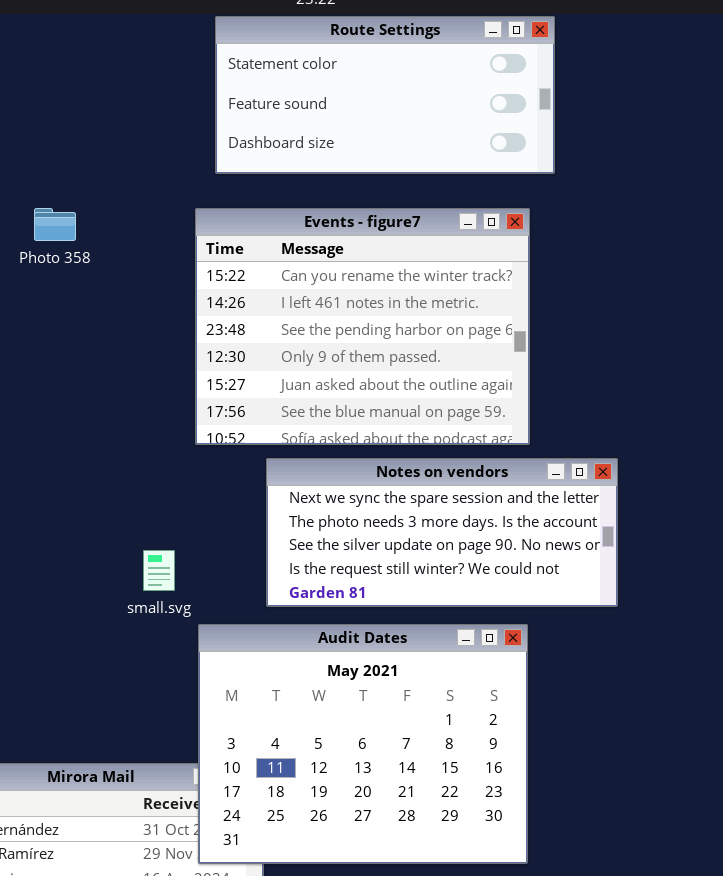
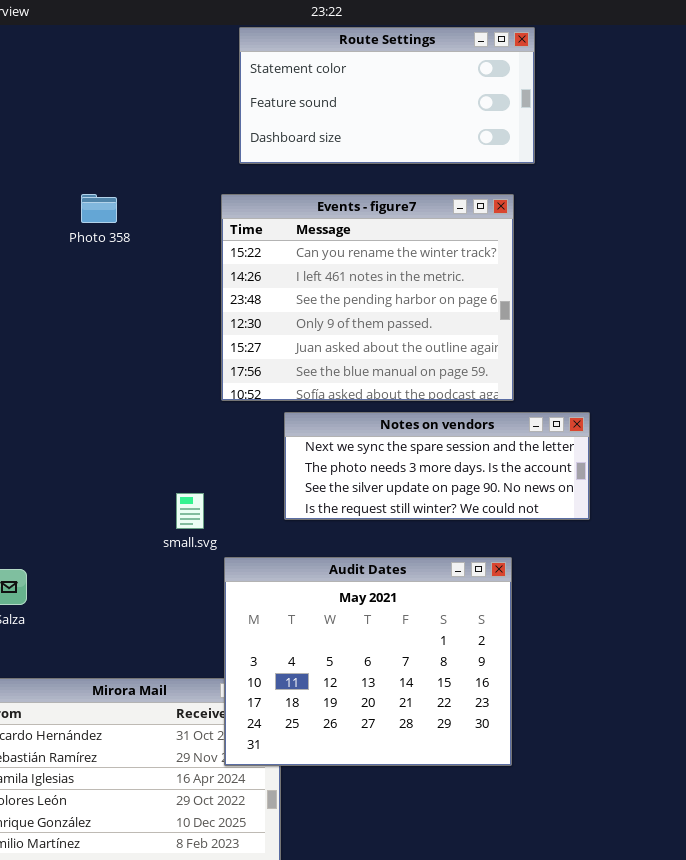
Notes on vendors: [266,458,618,607] -> [284,412,590,520], resized

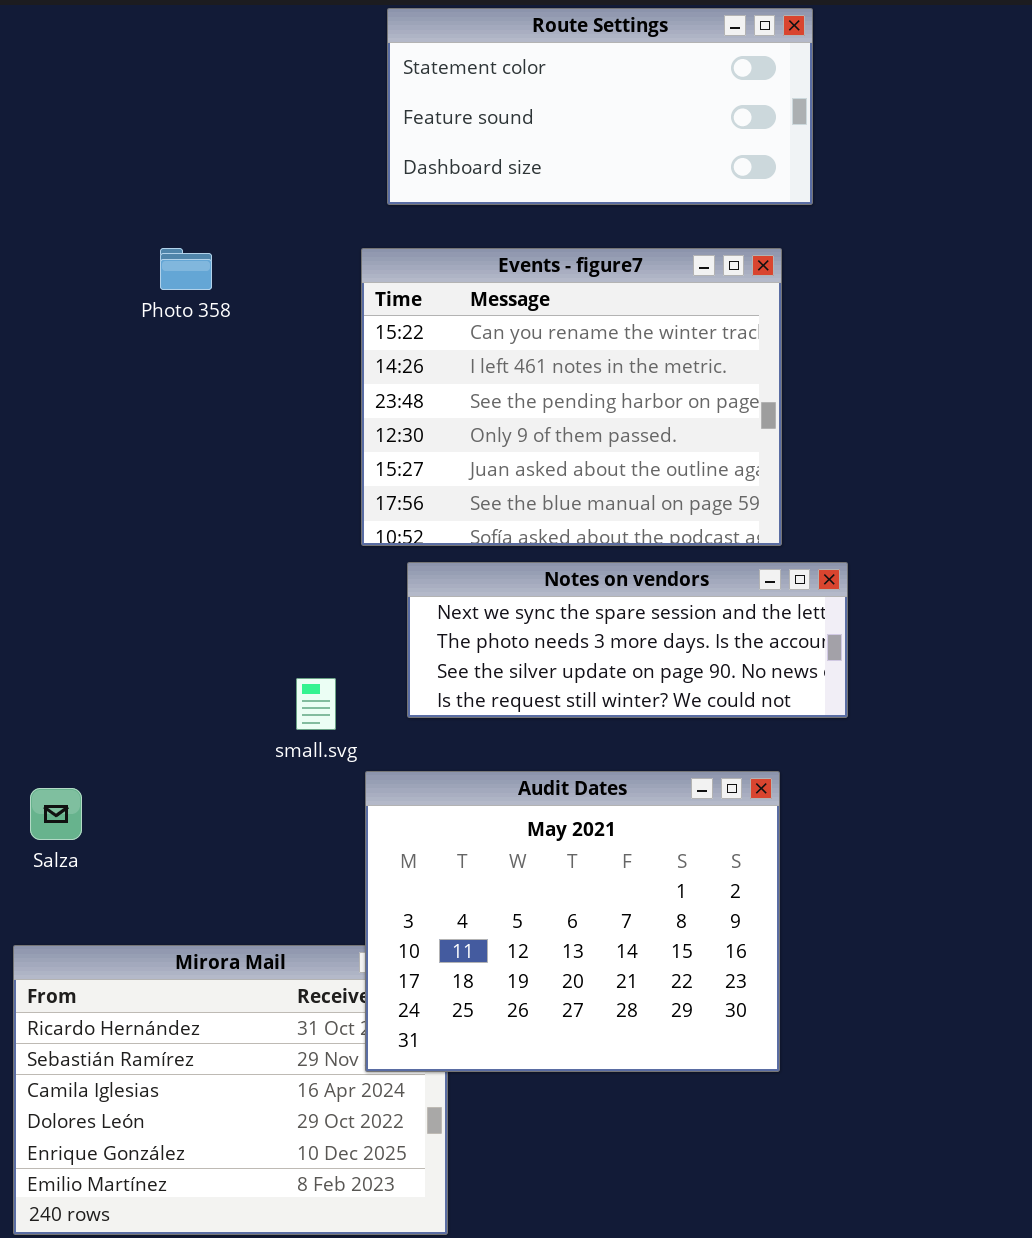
Notes on vendors: [284,412,590,520] -> [407,562,848,718], moved

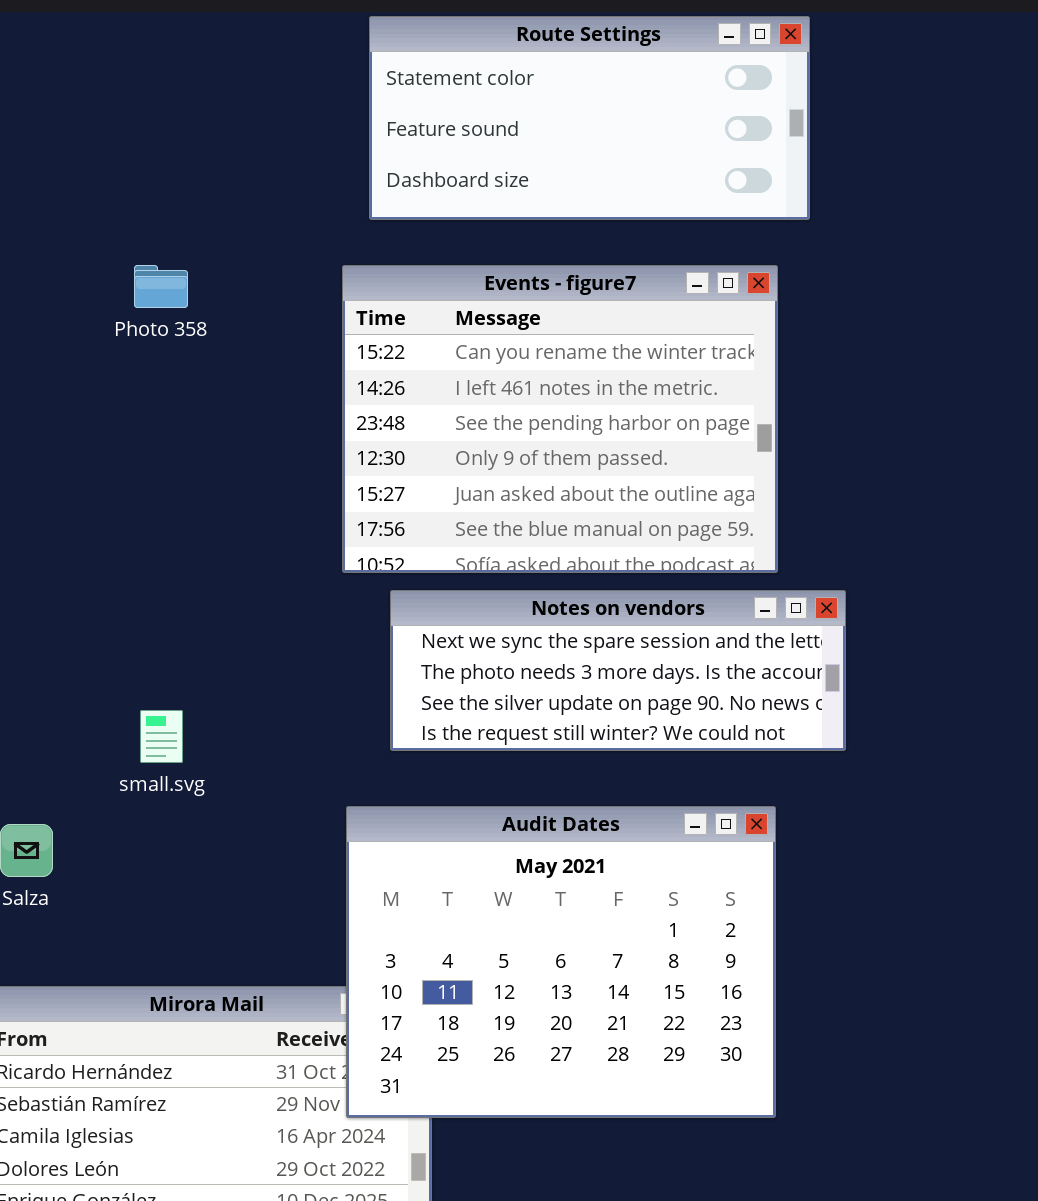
small.svg: [296,678,336,730] -> [140,710,183,763], moved

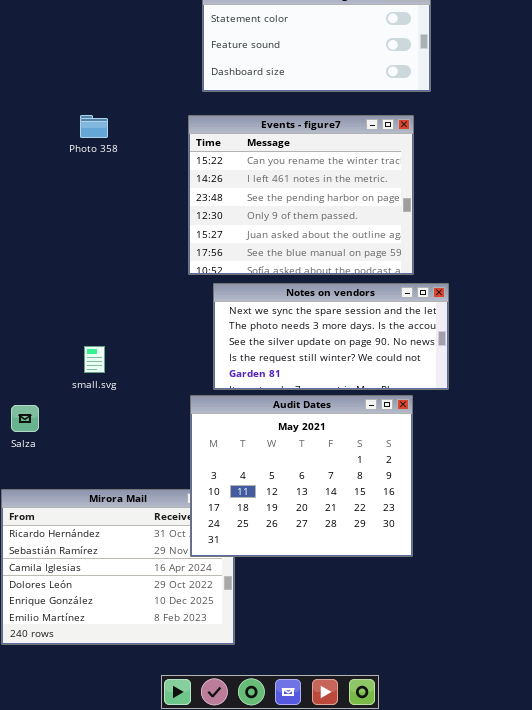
Notes on vendors: [390,590,846,751] -> [213,283,449,390], resized

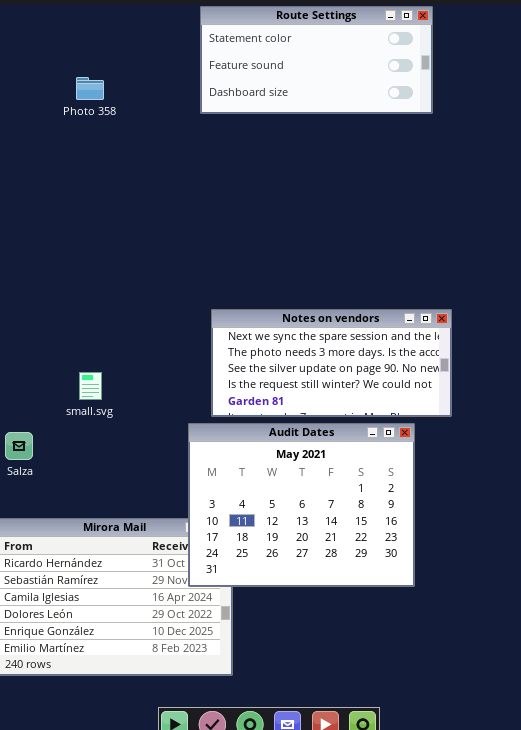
Photo 358: [80,115,108,138] -> [76,77,104,100], moved
Events - figure7: [188,115,414,275] -> none, closed

